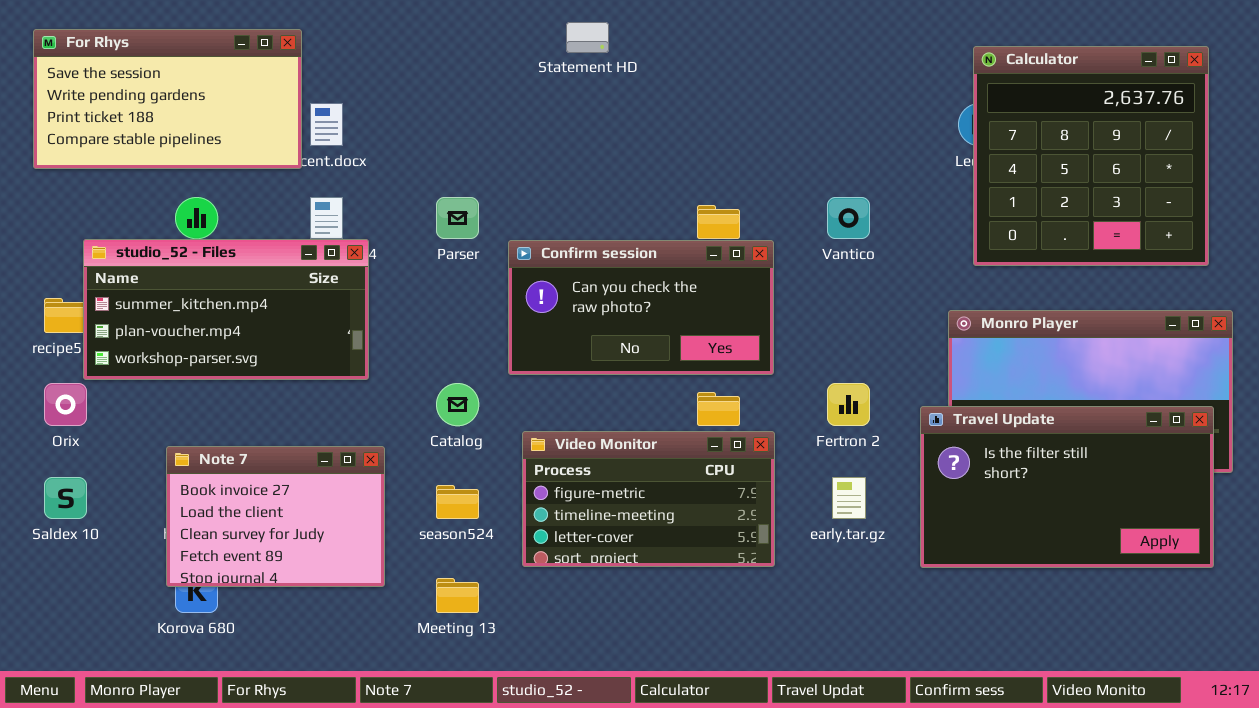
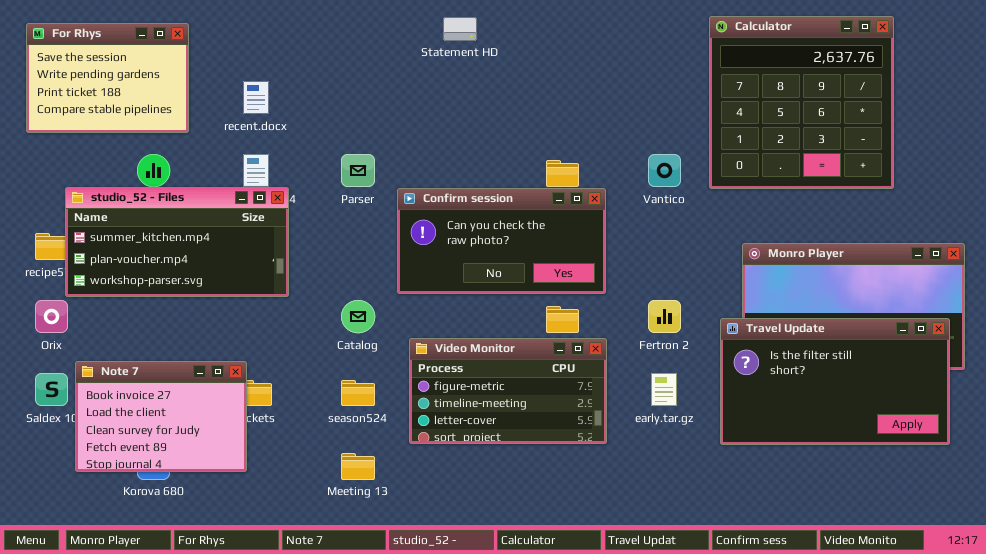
For Rhys: [33,29,302,169] -> [26,23,189,133], resized
Calculator: [973,46,1209,266] -> [709,16,894,189], moved
Note 7: [166,446,385,587] -> [75,361,247,472], moved

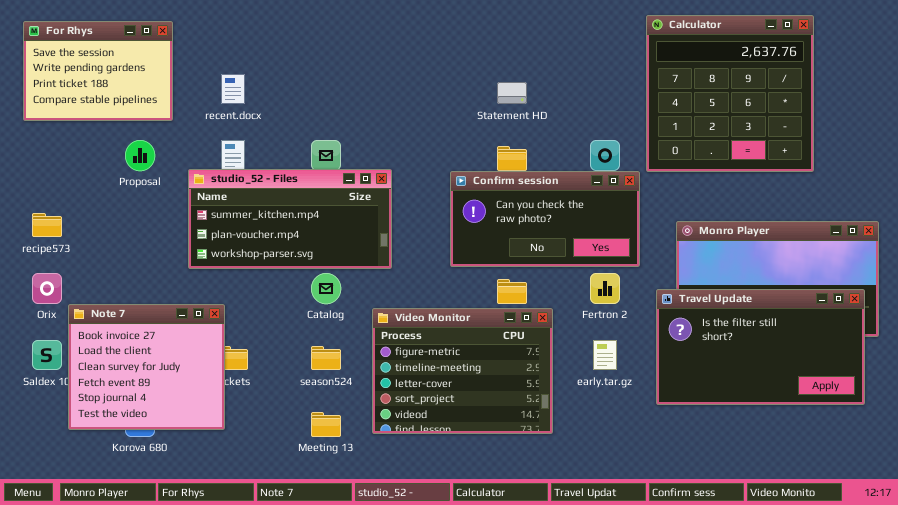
Statement HD: [443,17,477,41] -> [497,82,527,104], moved
studio_52 - Files: [65,187,289,297] -> [188,169,392,269], moved
Confirm session: [397,188,606,294] -> [450,171,640,267], moved
Video Monitor: [409,338,607,444] -> [372,308,553,434], resized
Note 7: [75,361,247,472] -> [68,304,225,430], resized

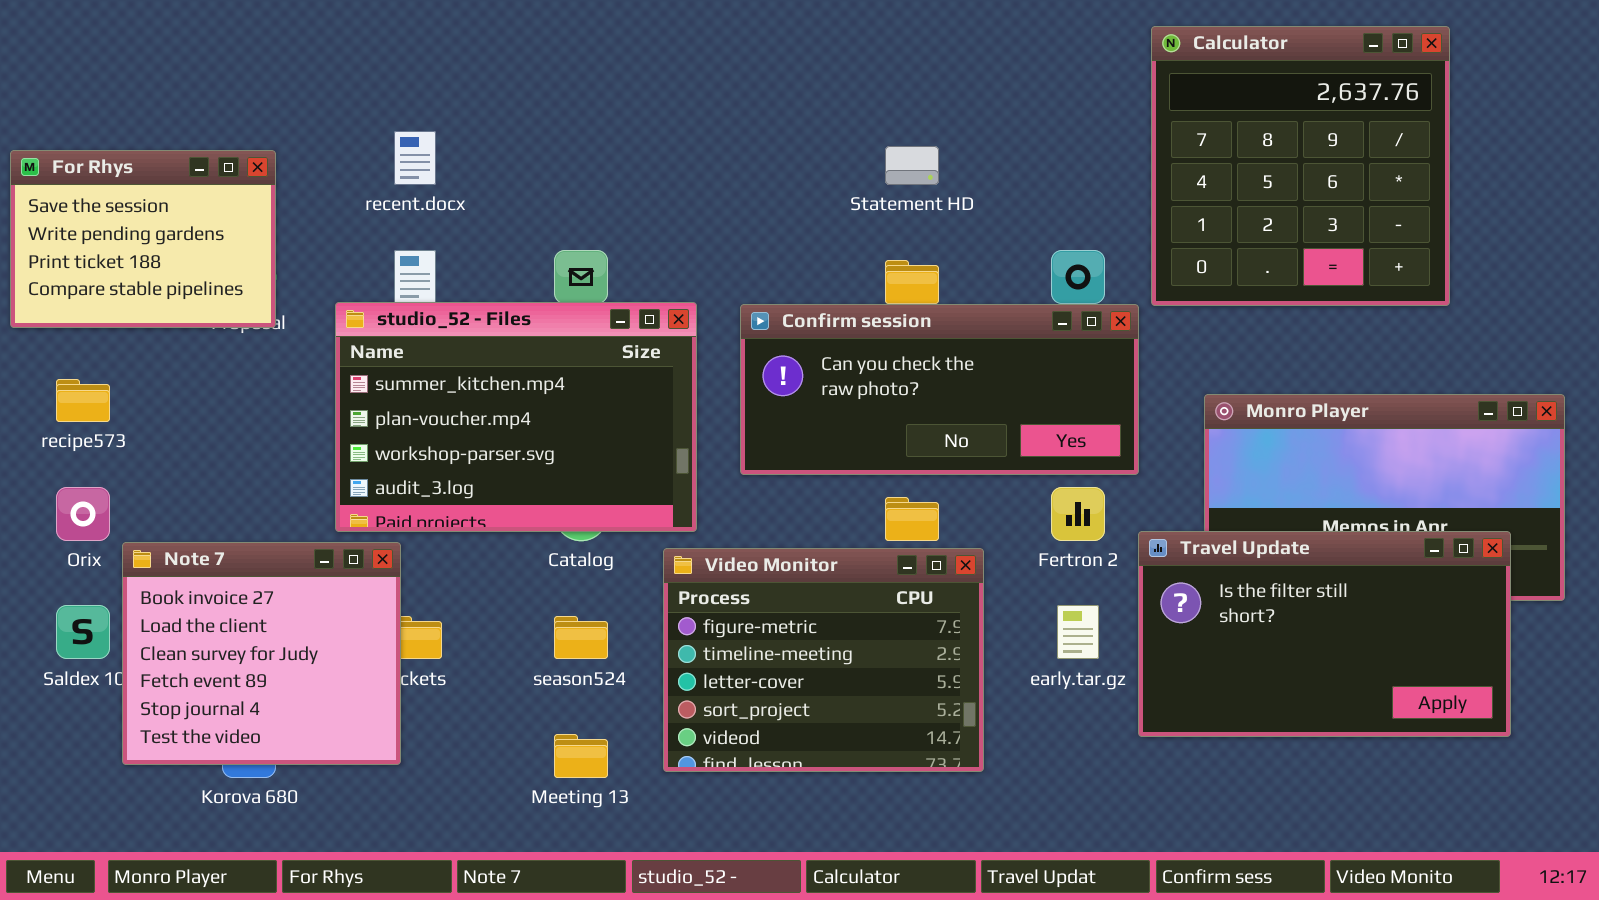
For Rhys: [23,21,173,121] -> [10,150,276,328], moved
studio_52 - Files: [188,169,392,269] -> [335,302,697,532], resized
Confirm session: [450,171,640,267] -> [740,304,1139,475], resized
Travel Update: [656,289,865,405] -> [1138,531,1511,737], moved

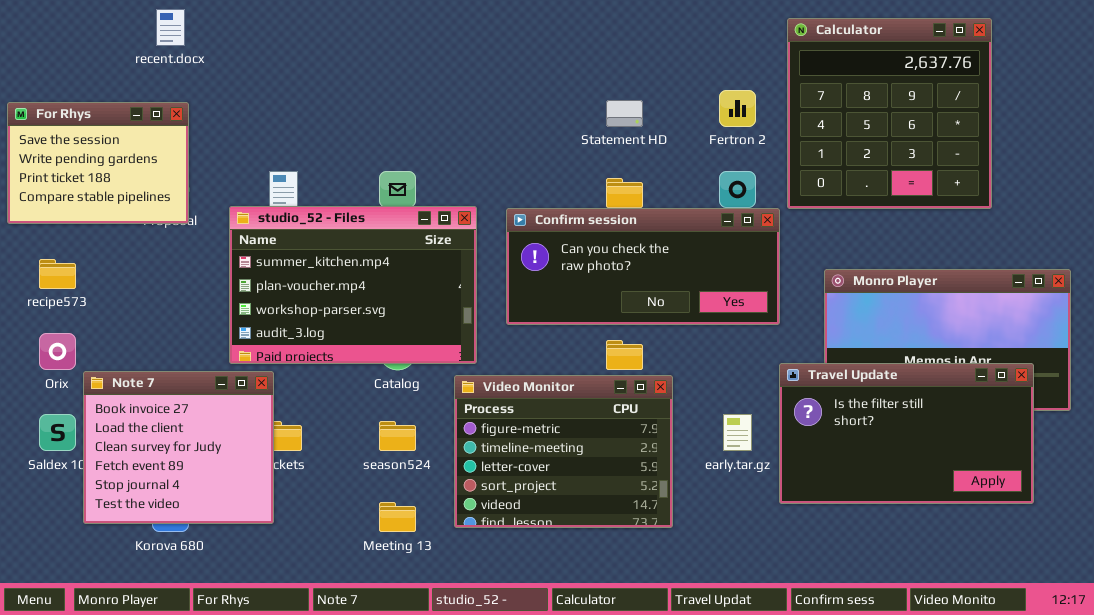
recent.docx: [394,131,436,185] -> [156,9,185,46], moved
Fertron 2: [1051,487,1105,541] -> [719,90,756,127], moved

